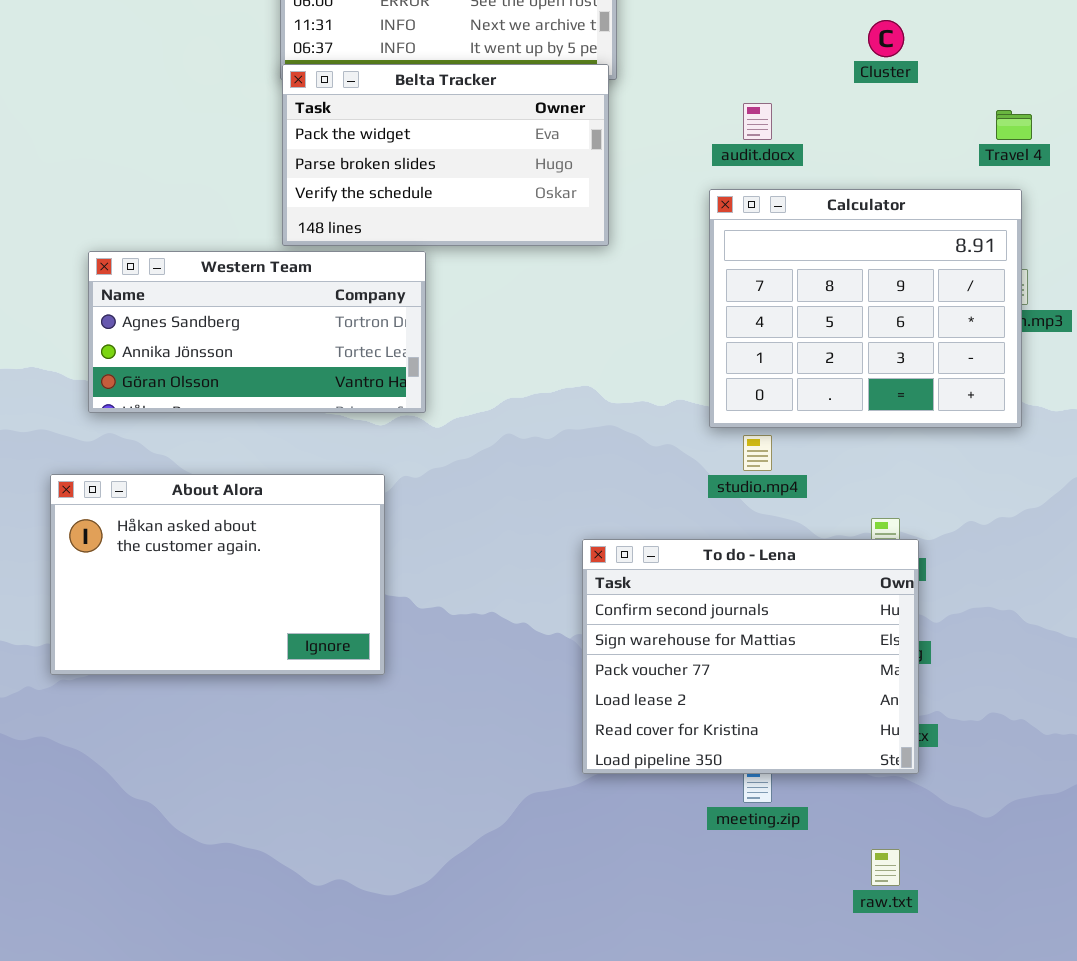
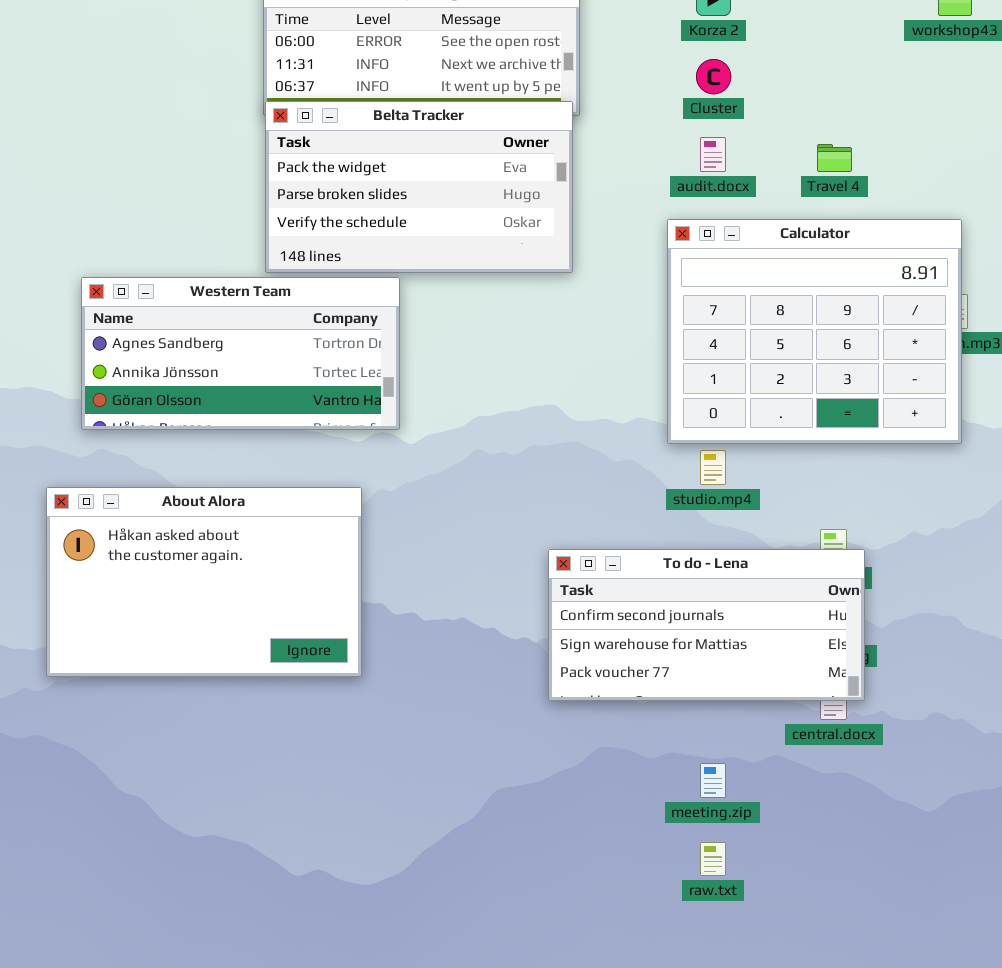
Cluster: [868,20,904,57] -> [696,59,731,94], moved
Travel 4: [996,110,1032,140] -> [817,144,852,172], moved
To do - Lena: [582,539,919,774] -> [548,549,865,701], resized
raw.txt: [871,849,900,886] -> [700,842,726,876], moved

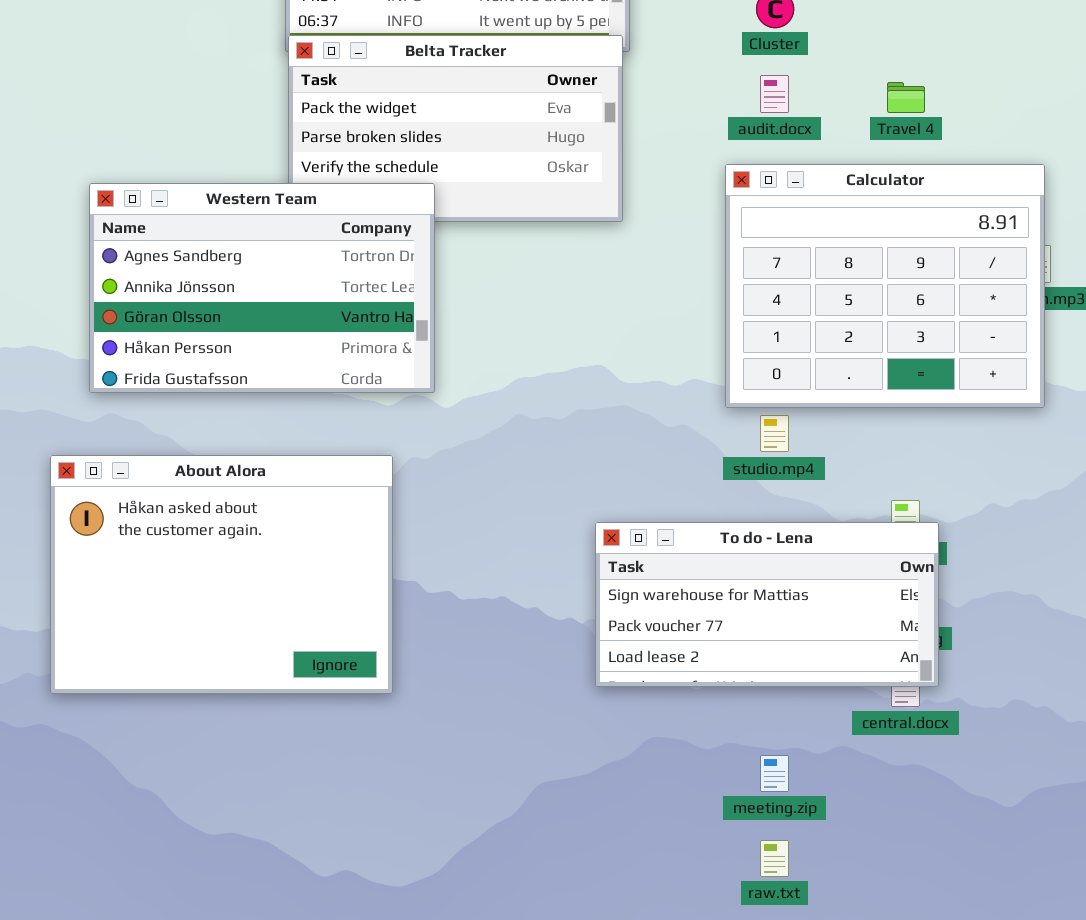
Western Team: [81,277,400,430] -> [89,183,435,393], resized
About Alora: [46,487,362,677] -> [50,455,393,694], resized
To do - Lena: [548,549,865,701] -> [595,522,939,687], scrolled down 1 row

